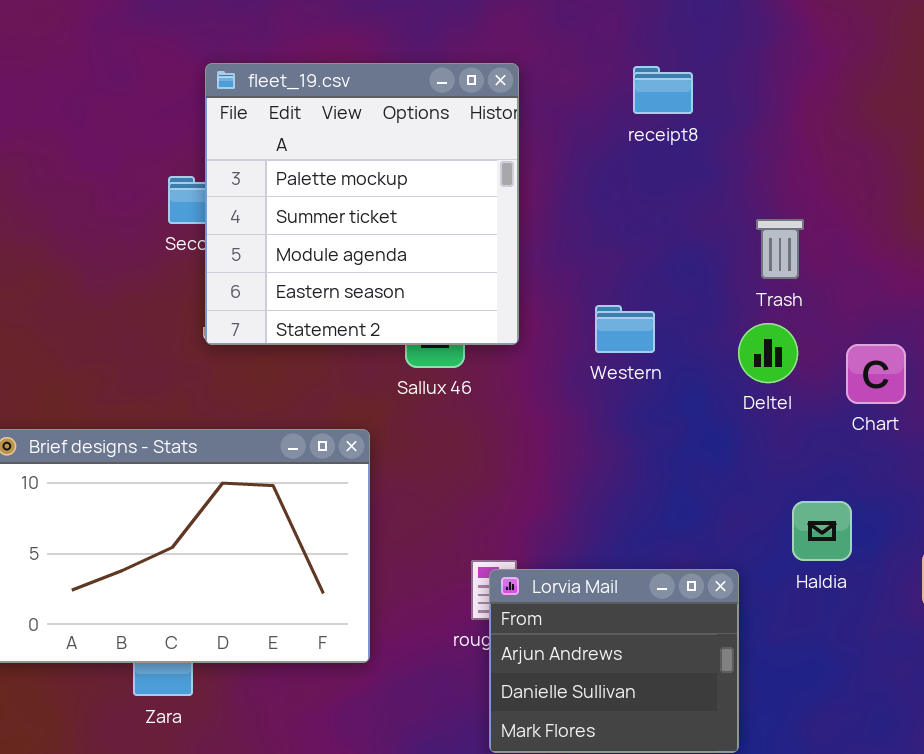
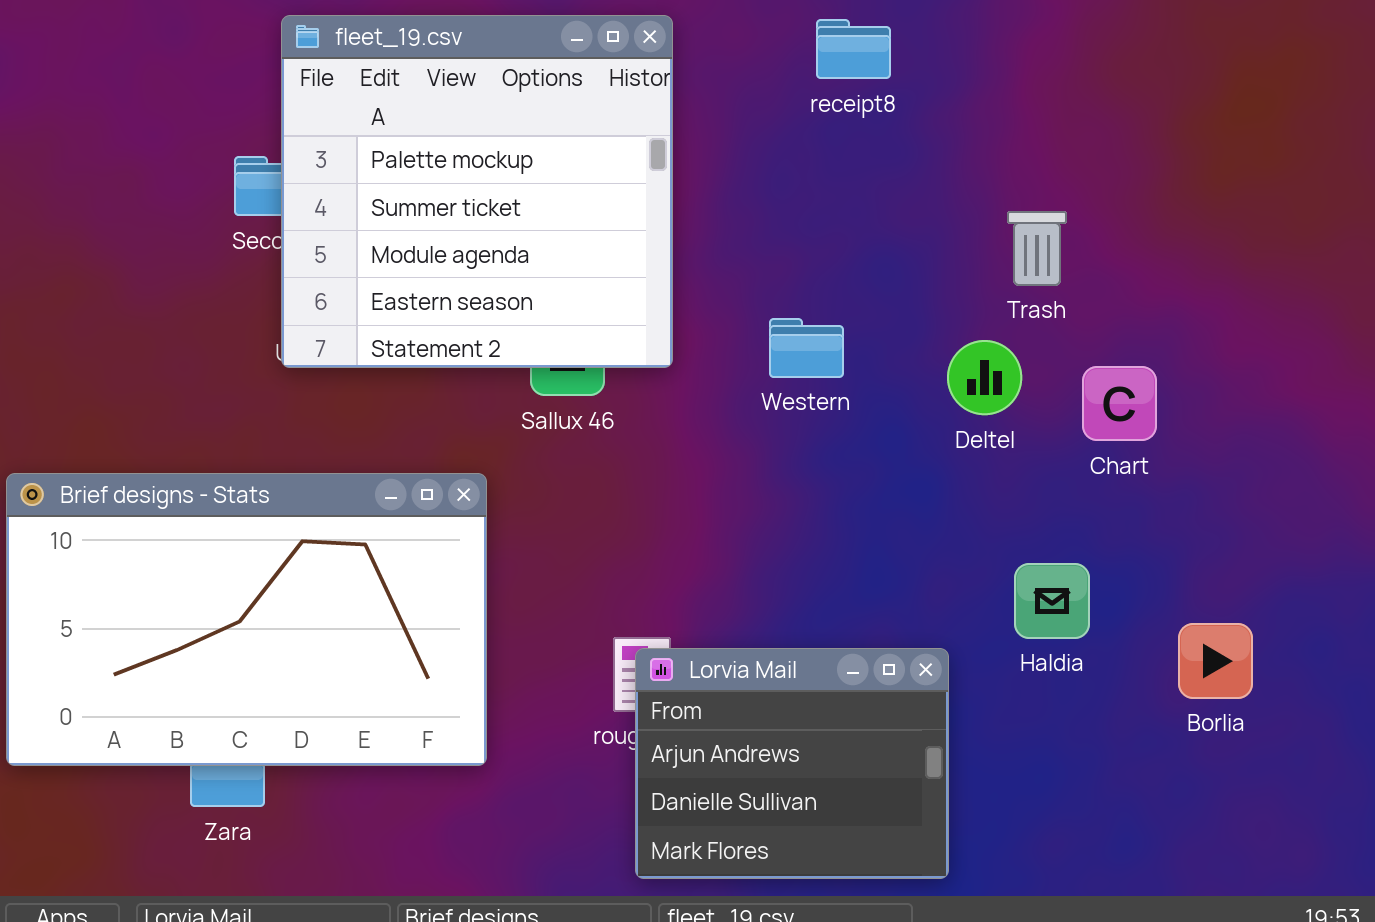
Trash: [756,219,804,279] -> [1007,211,1067,286], moved

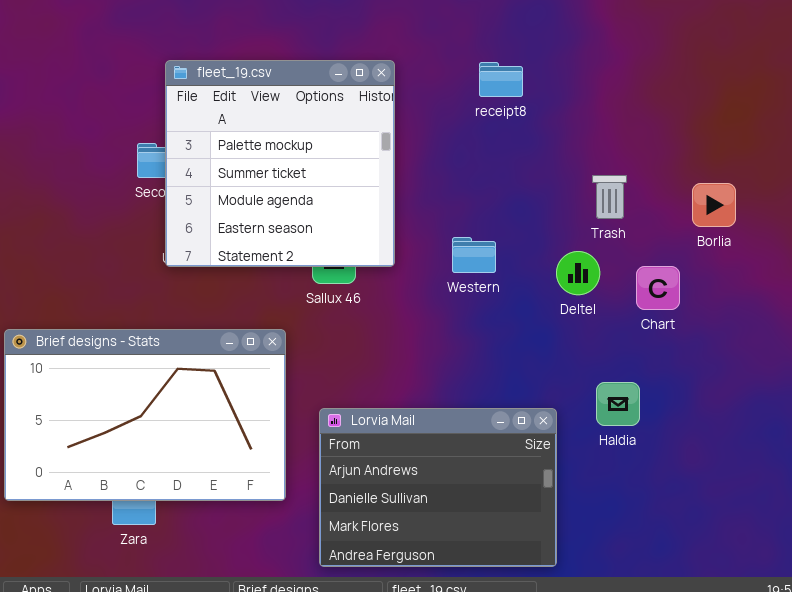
Borlia: [1178,623,1253,699] -> [692,183,736,227], moved
Lorvia Mail: [635,648,949,879] -> [319,408,557,567], resized

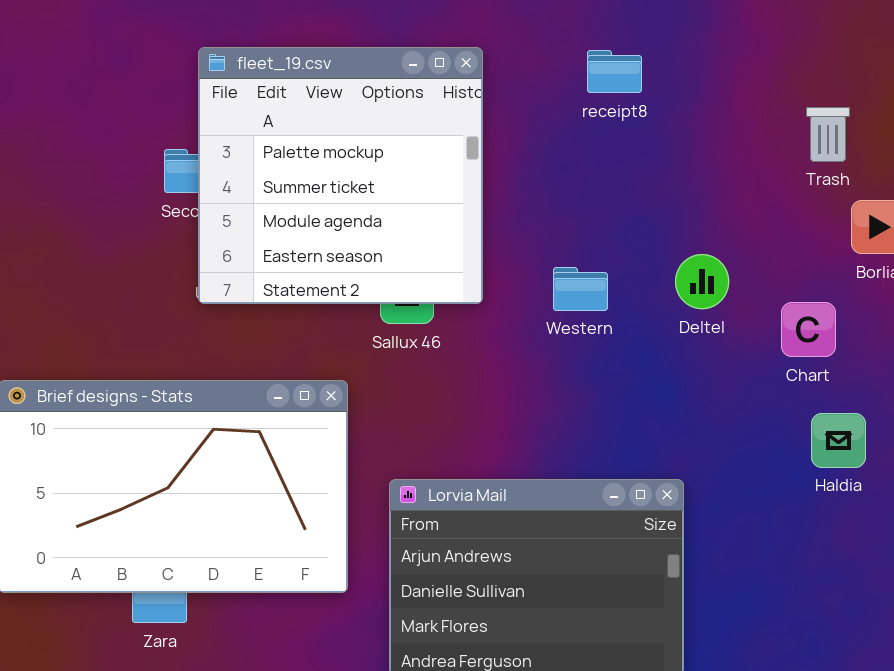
Trash: [592,175,627,219] -> [806,107,850,162], moved
Deltel: [556,251,600,295] -> [675,254,729,309], moved
Haldia: [596,382,640,426] -> [811,413,866,468], moved

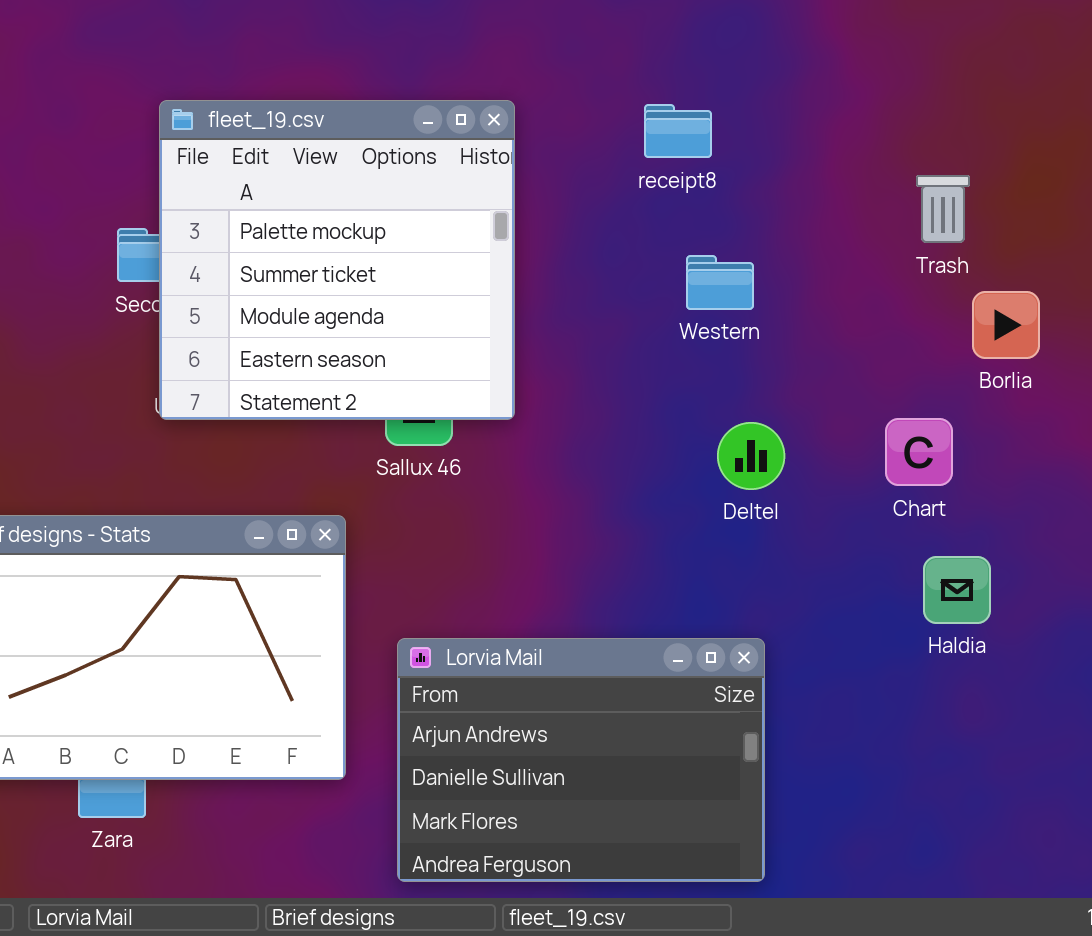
Deltel: [675,254,729,309] -> [717,422,785,490], moved
Western: [553,267,608,311] -> [686,255,754,310], moved

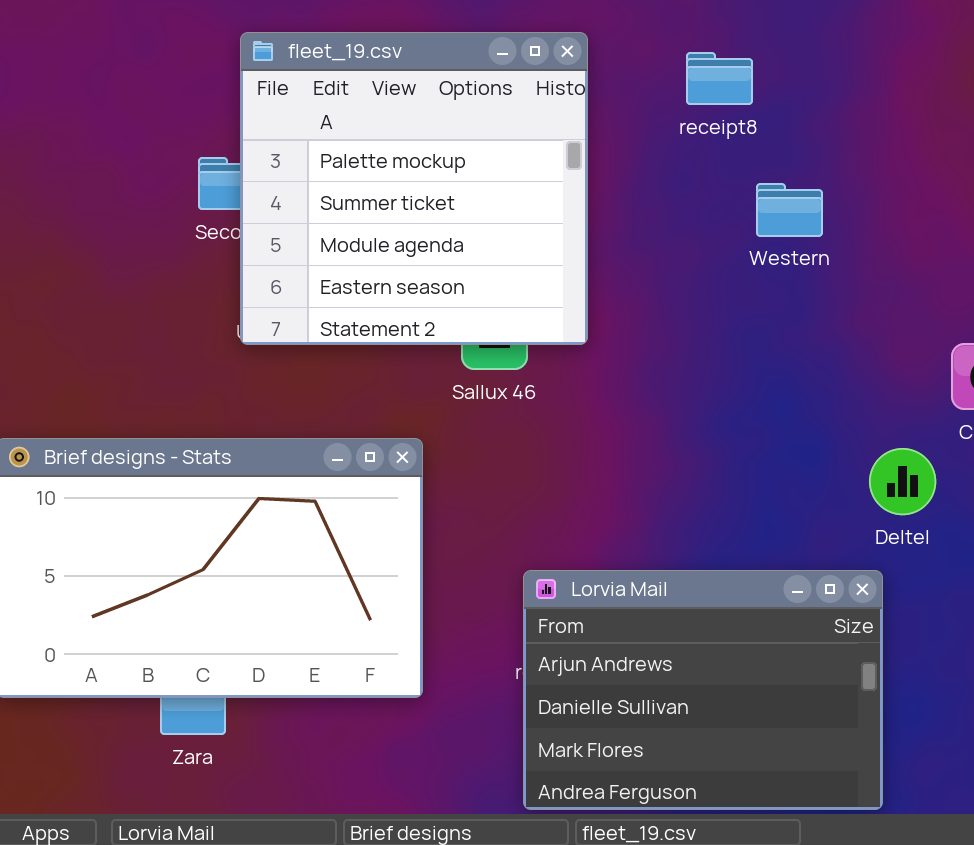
receipt8: [644,104,712,158] -> [686,52,753,105], moved
Deltel: [717,422,785,490] -> [869,448,936,515], moved
Lorvia Mail: [397,638,765,882] -> [523,570,883,810], moved

